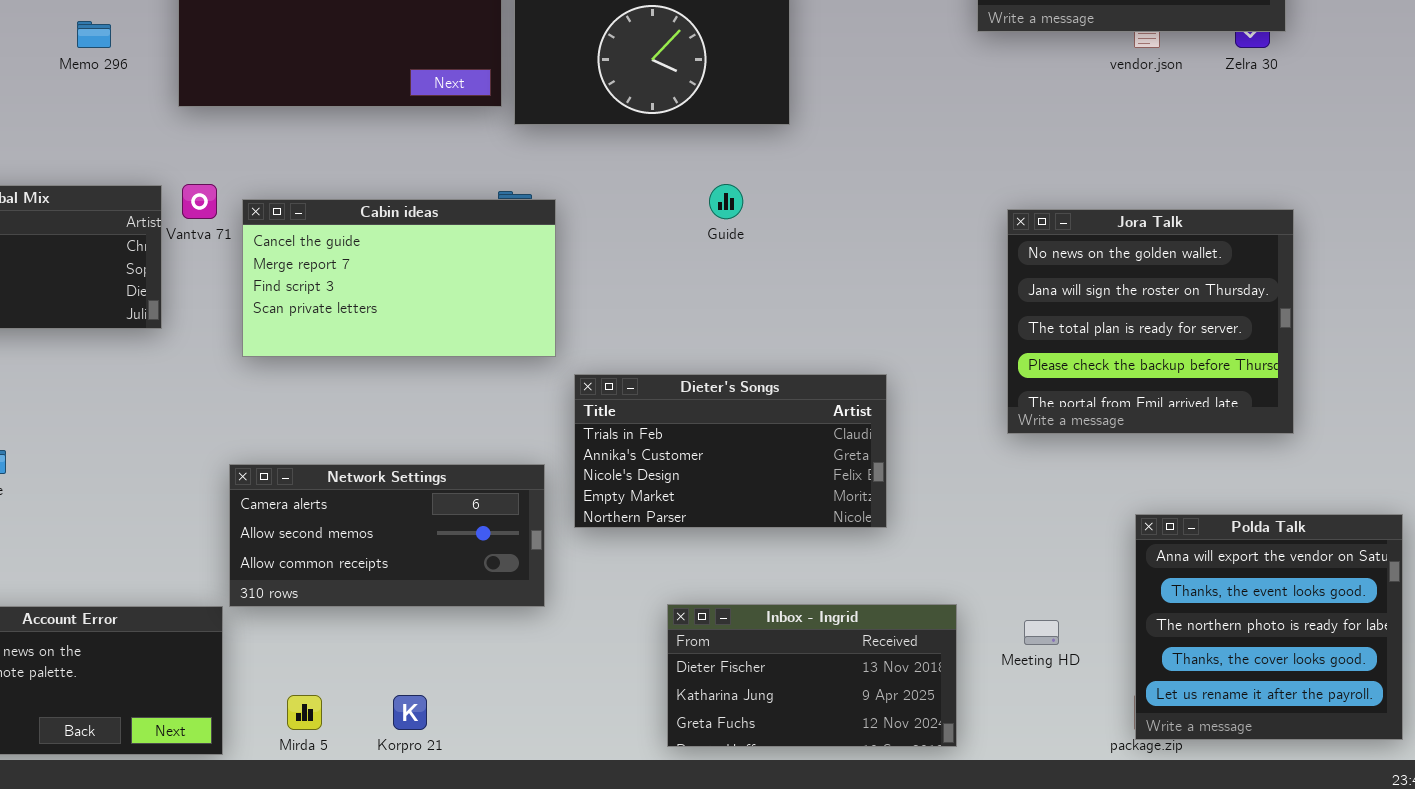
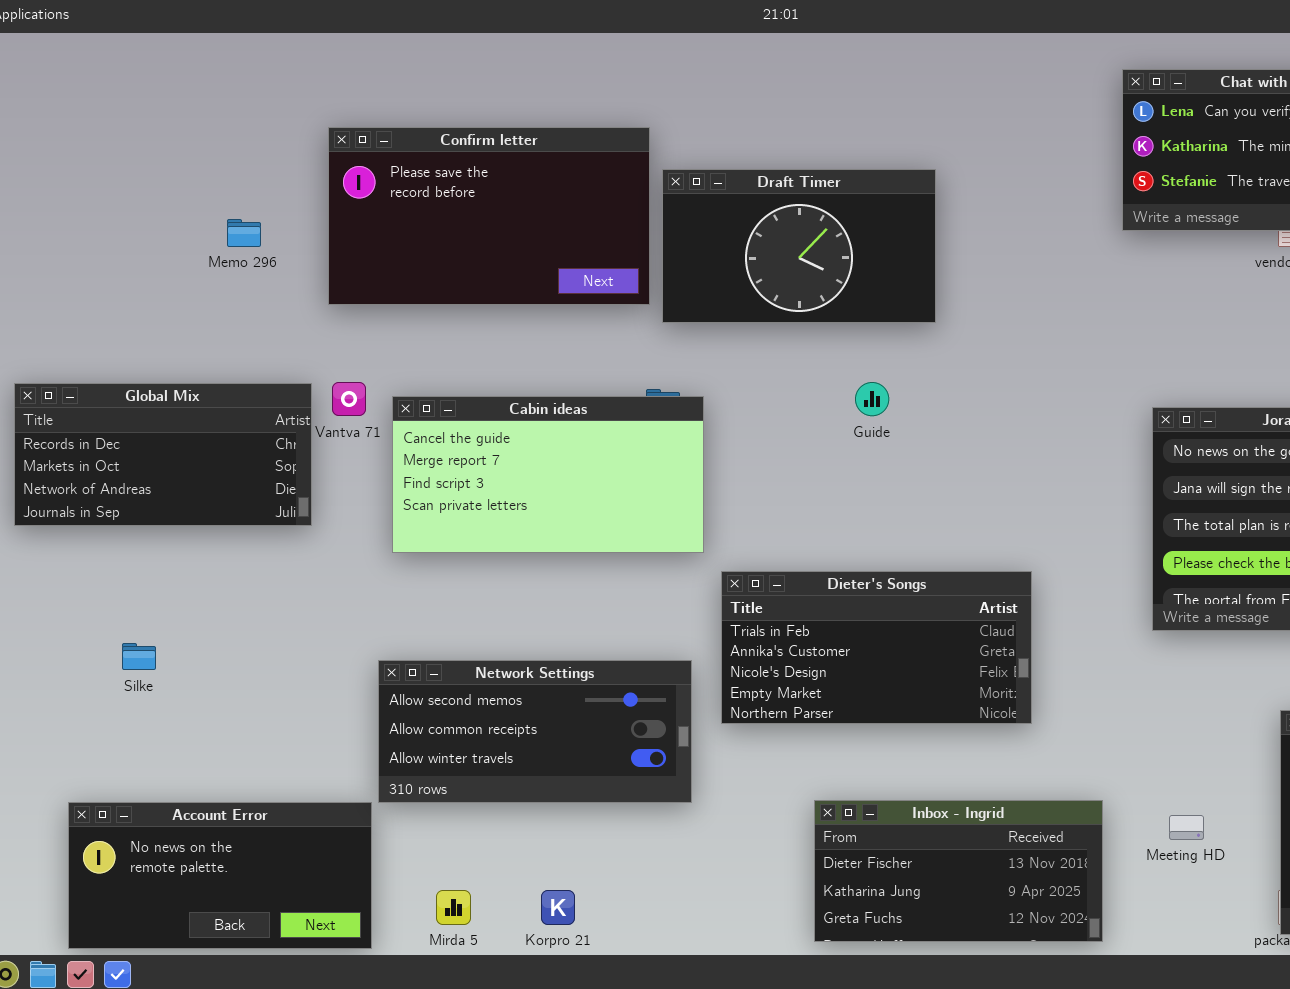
Network Settings: [229,464,545,607] -> [378,660,692,803], scrolled down 1 row

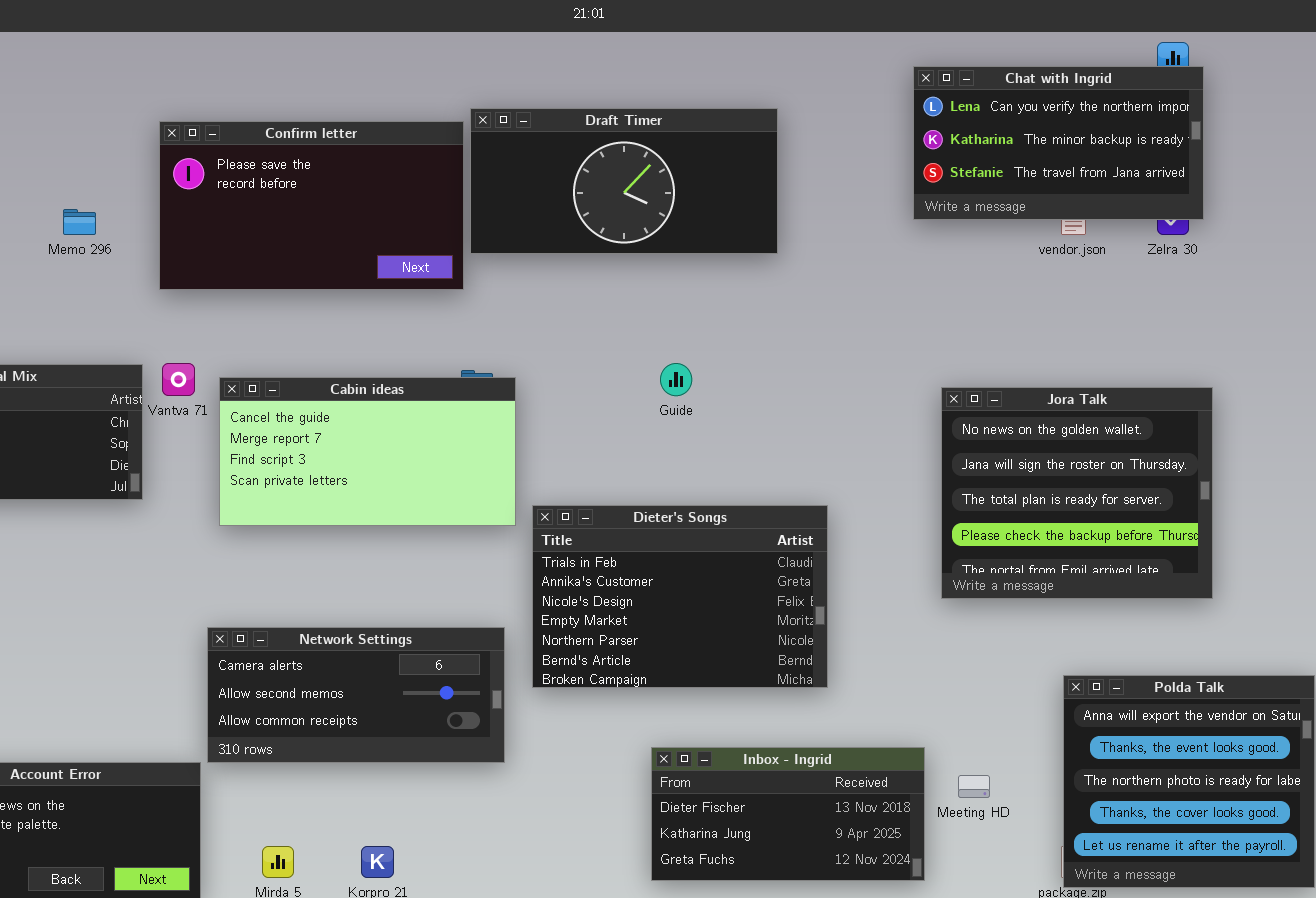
Draft Timer: [662,169,936,323] -> [470,108,778,254], moved, resized
Dieter's Songs: [721,571,1032,724] -> [532,505,828,688], resized
Network Settings: [378,660,692,803] -> [207,627,505,763], scrolled up 1 row
Inbox - Ingrid: [814,800,1103,942] -> [651,747,925,881], moved

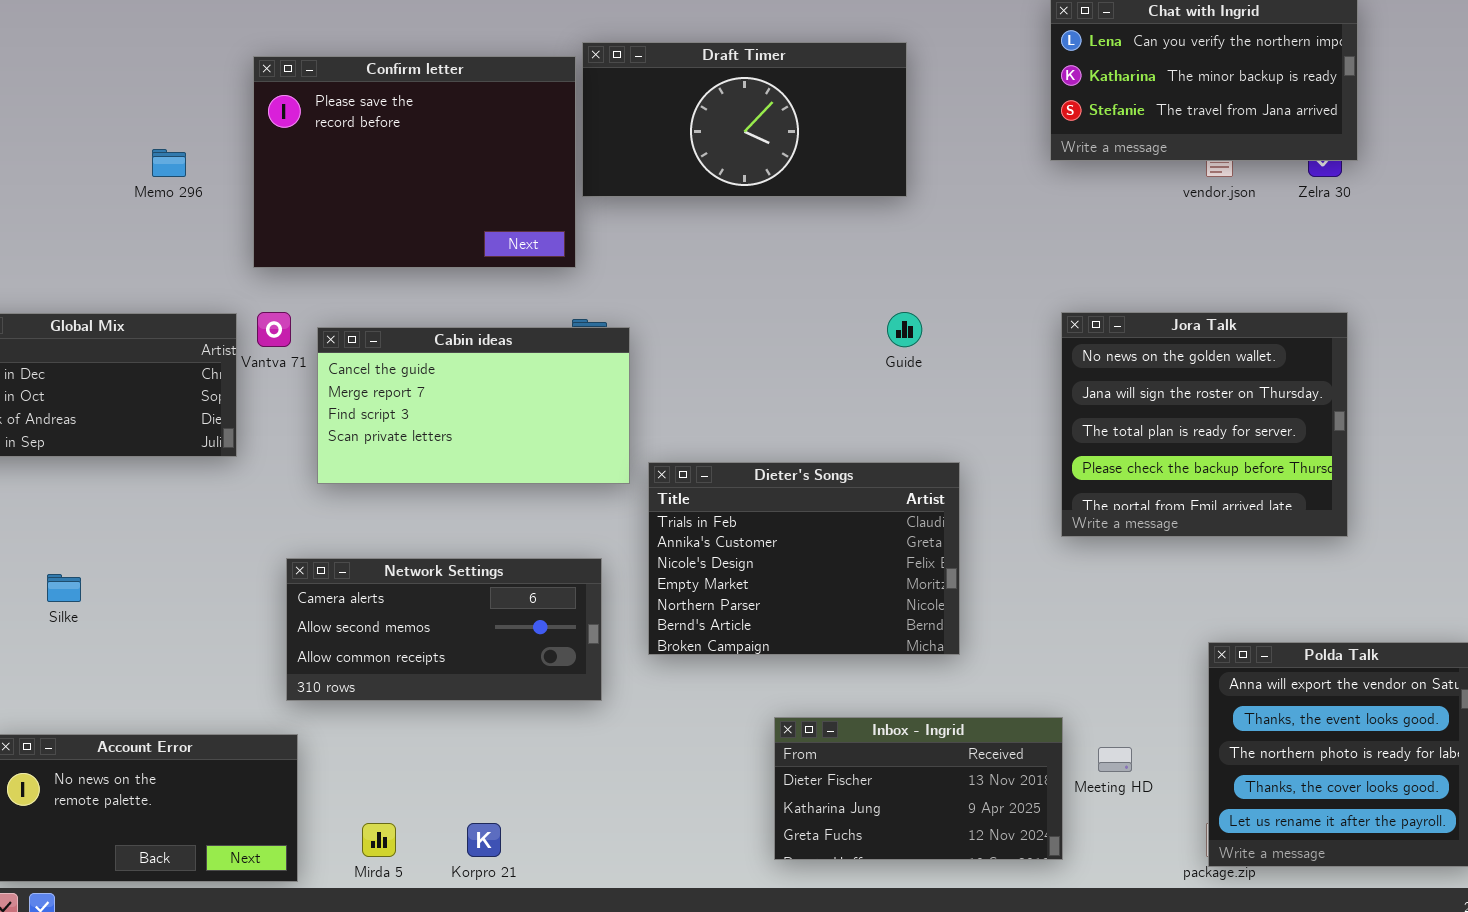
Confirm letter: [159,121,464,290] -> [253,56,576,268], resized
Guide: [660,363,692,396] -> [887,312,922,347], moved
Jora Talk: [941,387,1213,599] -> [1061,312,1348,537], moved
Network Settings: [207,627,505,763] -> [286,558,602,701], moved

